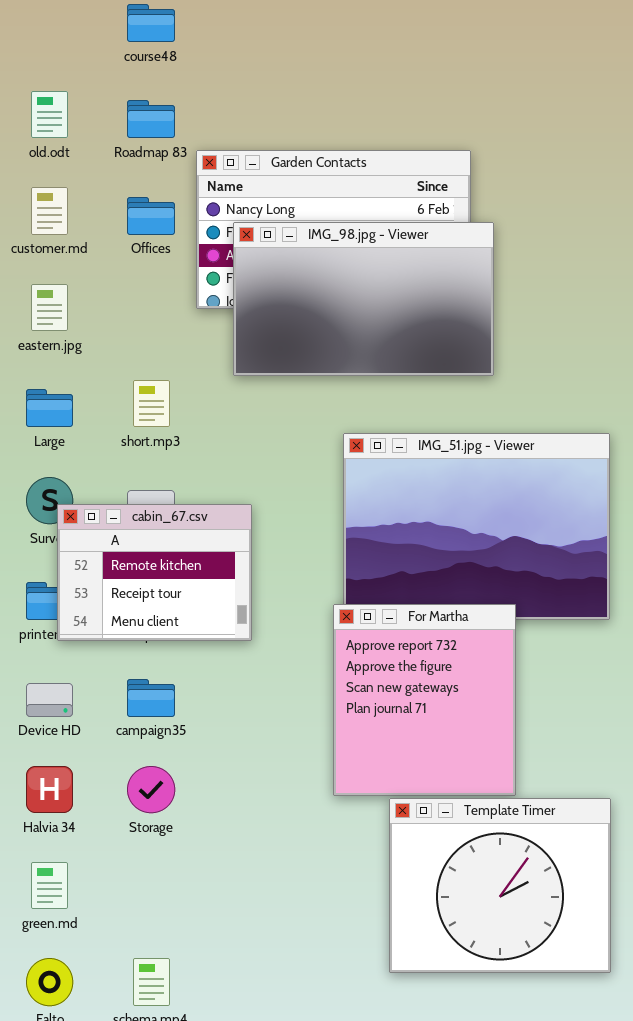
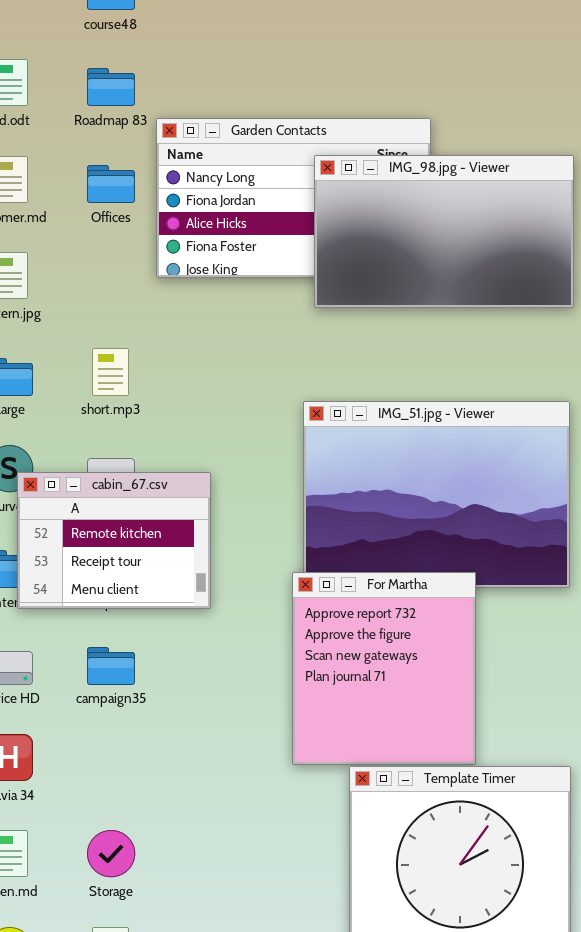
IMG_98.jpg - Viewer: [233,222,494,376] -> [314,155,574,308], moved
Storage: [127,766,175,813] -> [87,830,135,877], moved

